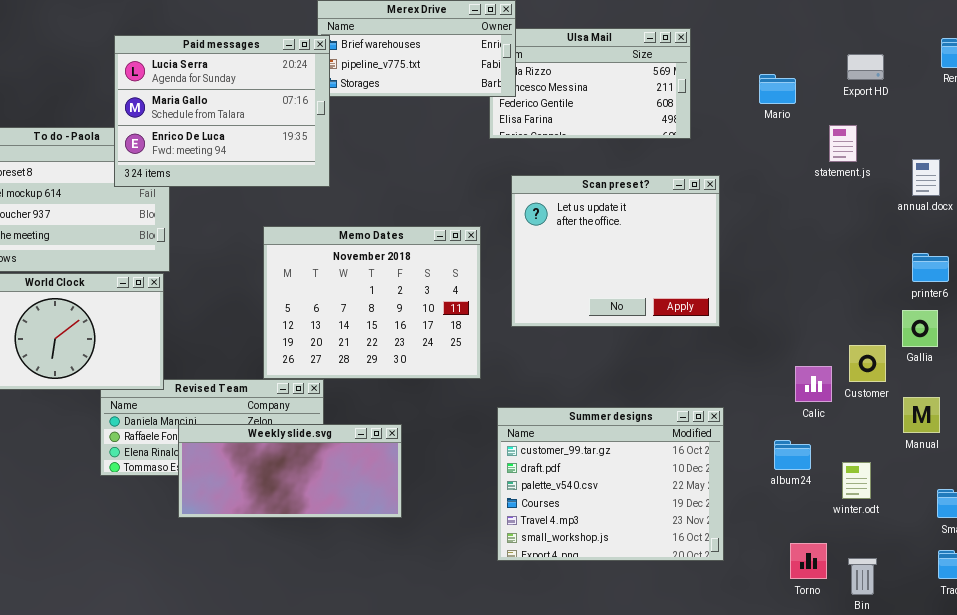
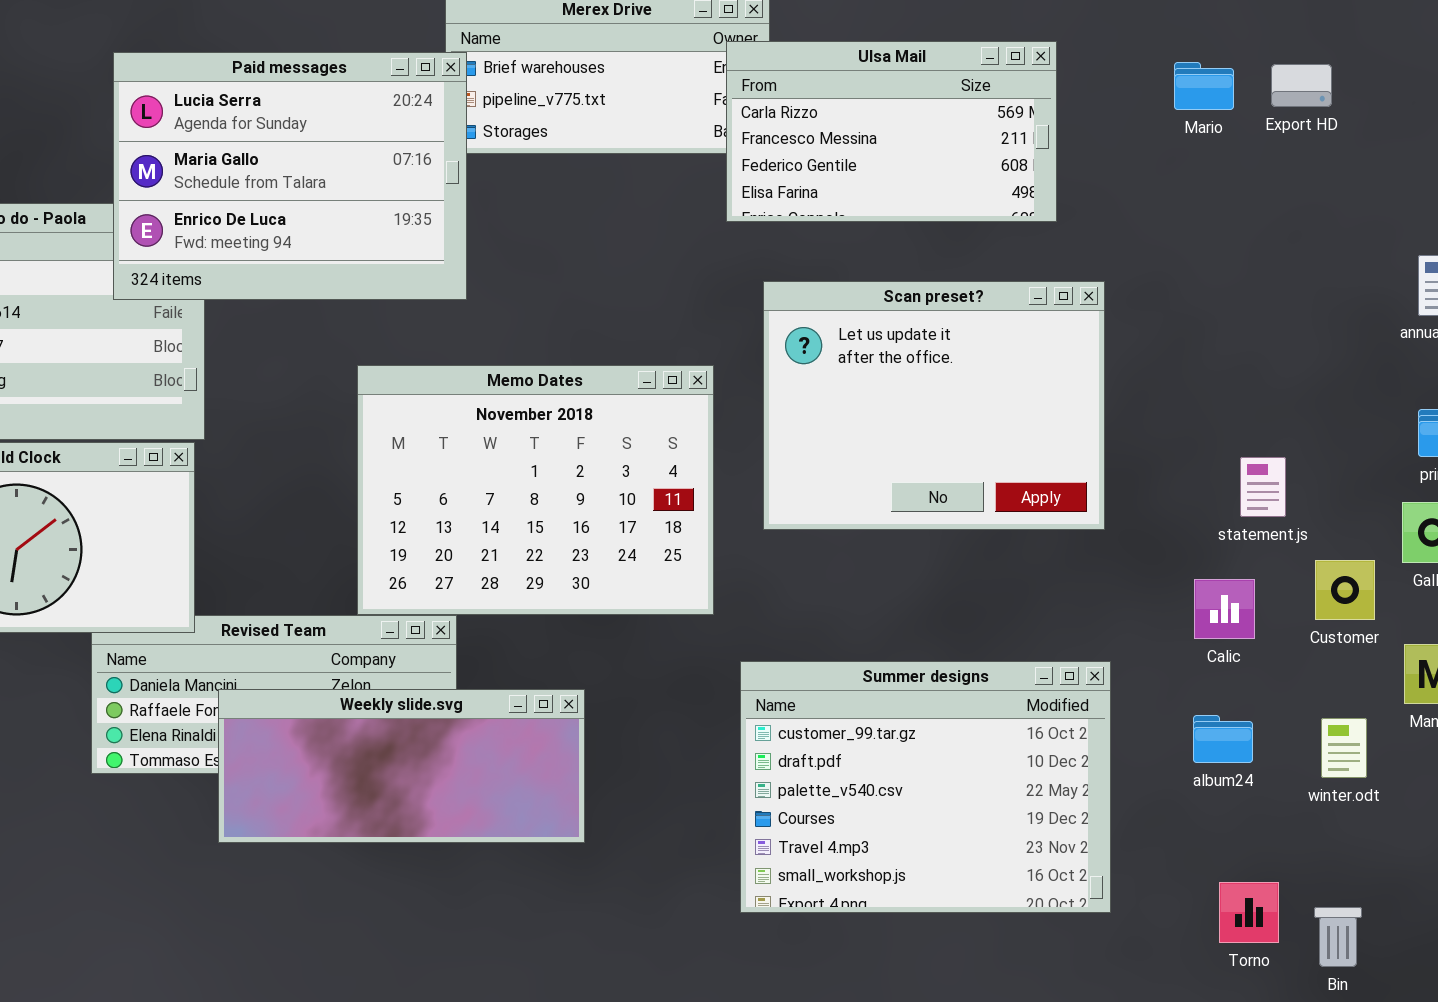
Ulsa Mail: [489,28,691,139] -> [726,41,1057,222], raised
Export HD: [847,54,884,80] -> [1271,64,1332,107], moved
Mario: [759,74,796,104] -> [1174,62,1234,110], moved
statement.js: [829,125,857,162] -> [1240,457,1286,517], moved
Calic: [795,366,832,402] -> [1194,579,1255,639], moved
winter.odt: [842,462,871,499] -> [1321,718,1367,778], moved

